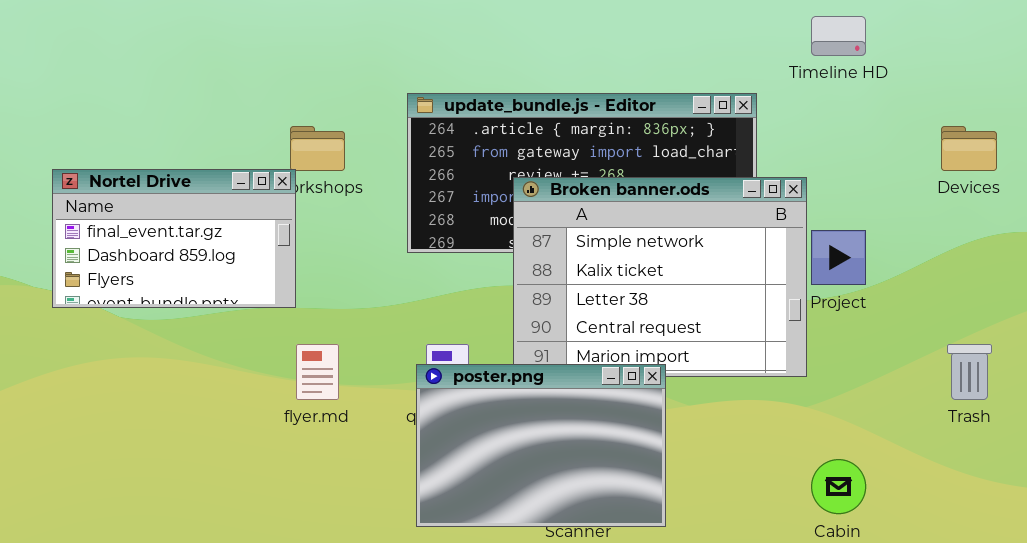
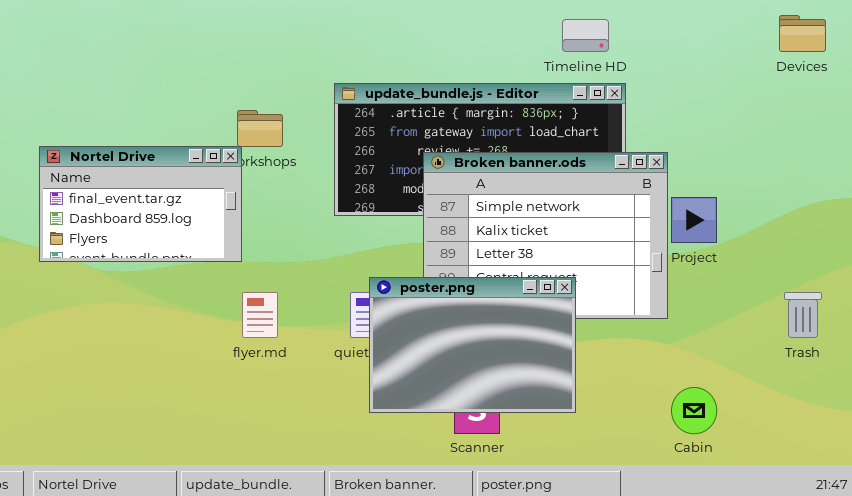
Timeline HD: [811,16,866,56] -> [562,19,609,52], moved
Devices: [941,126,997,171] -> [779,15,826,52], moved
poster.png: [416,364,666,527] -> [369,277,576,413], moved

